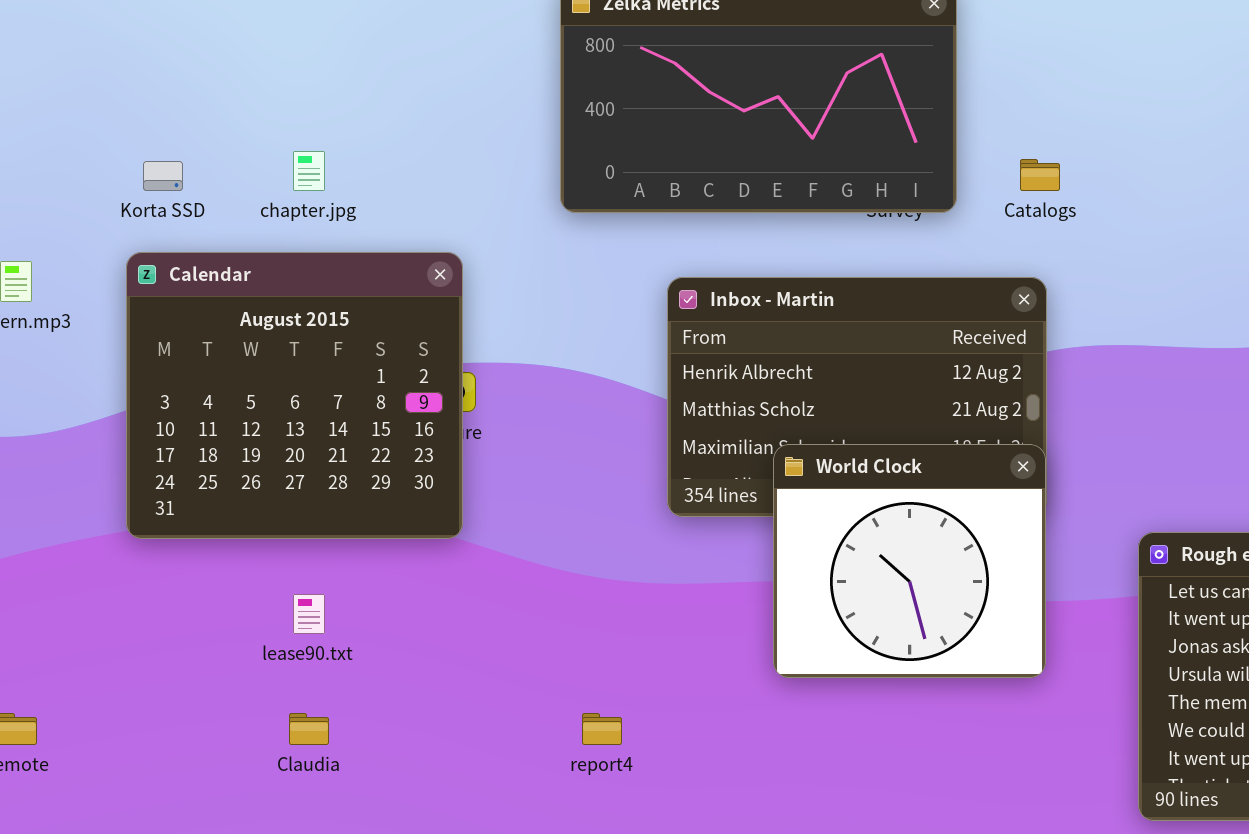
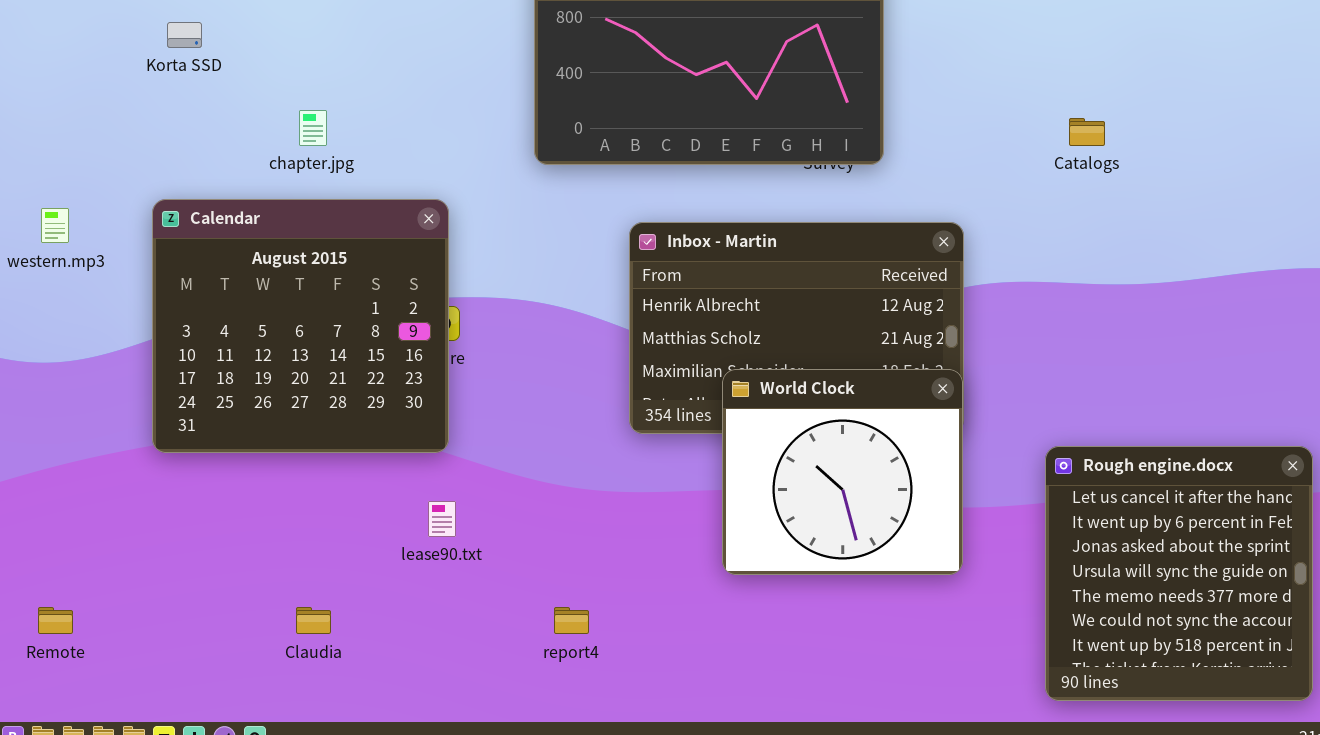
Catalogs: [1020,159,1060,191] -> [1069,118,1105,146], moved
Korta SSD: [143,161,183,191] -> [167,22,202,48], moved
lease90.txt: [293,594,325,634] -> [428,501,456,537], moved

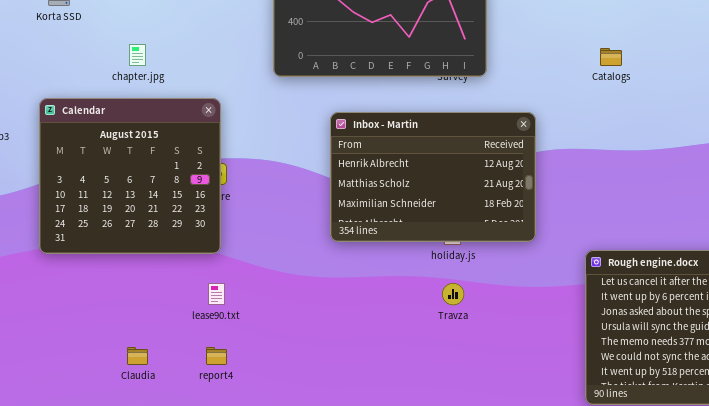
World Clock: [722,369,963,575] -> none, closed
report4: [554,607,589,634] -> [206,347,227,365], moved

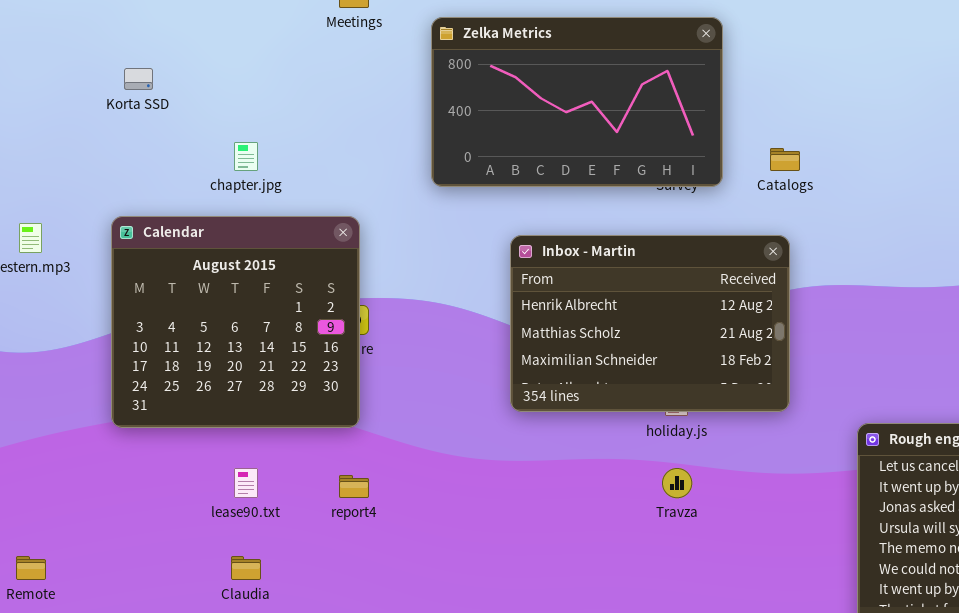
Catalogs: [600,48,622,66] -> [770,148,800,171], moved
lease90.txt: [208,283,225,305] -> [234,468,258,498], moved
report4: [206,347,227,365] -> [339,475,369,498], moved

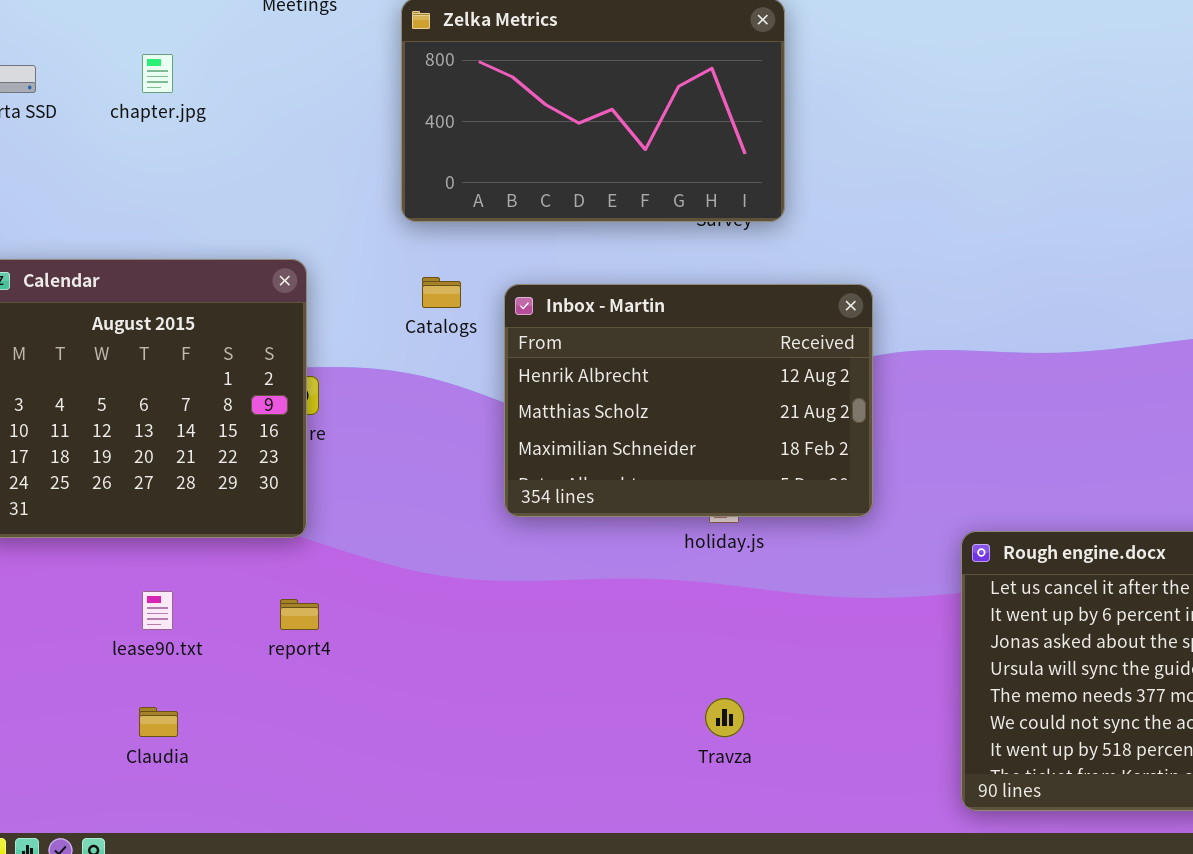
chapter.jpg: [234,142,258,171] -> [142,54,173,93], moved
Catalogs: [770,148,800,171] -> [422,277,461,308], moved
Travza: [662,468,692,498] -> [705,698,744,737], moved

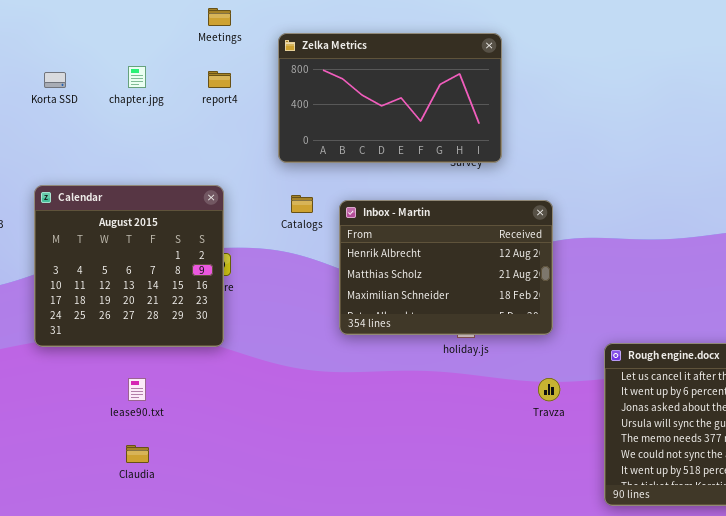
report4: [280,599,319,630] -> [208,71,231,88], moved
Travza: [705,698,744,737] -> [538,378,560,401], moved

